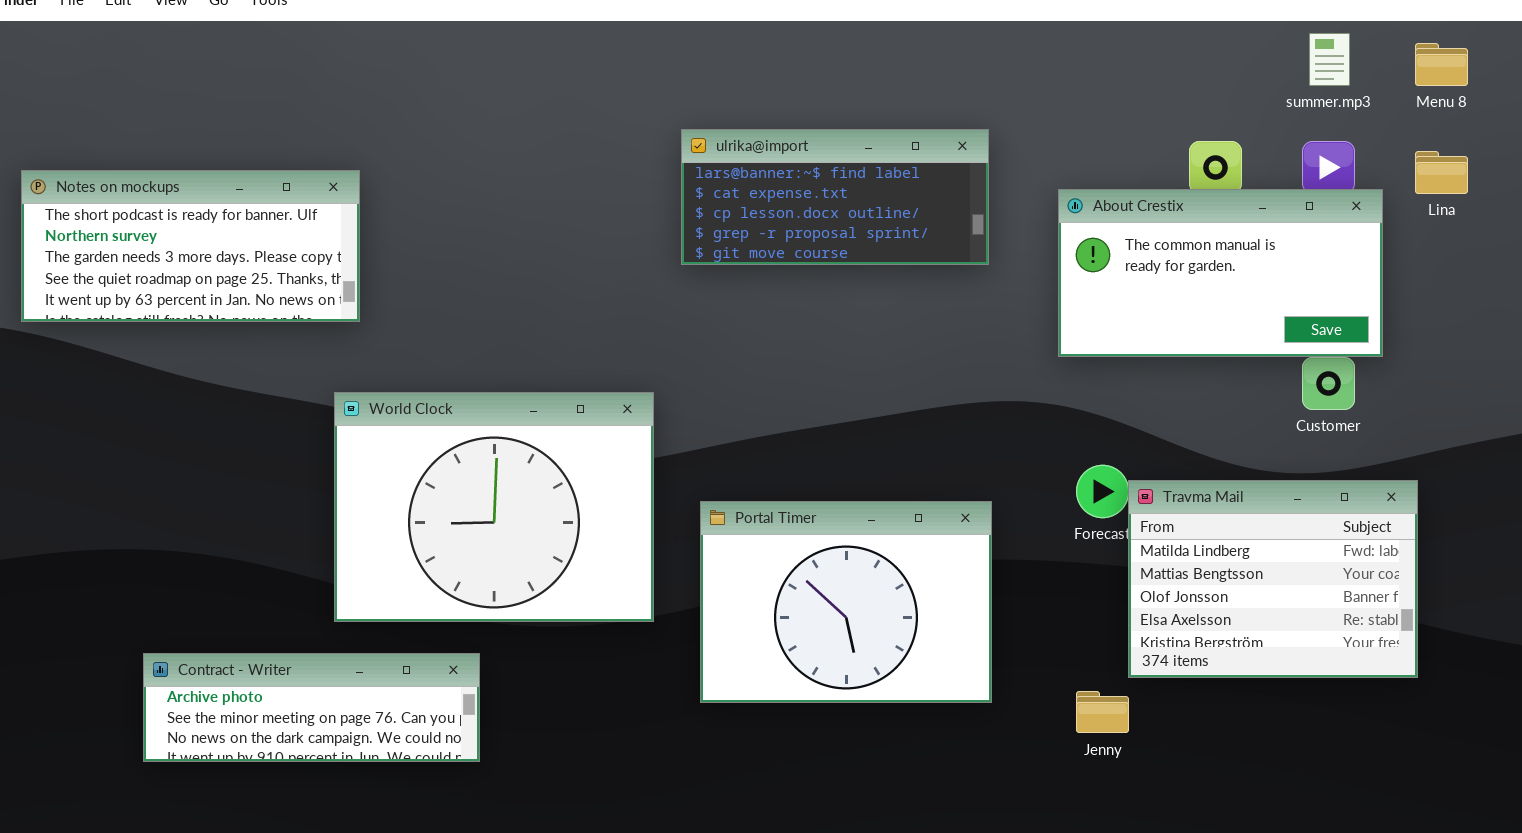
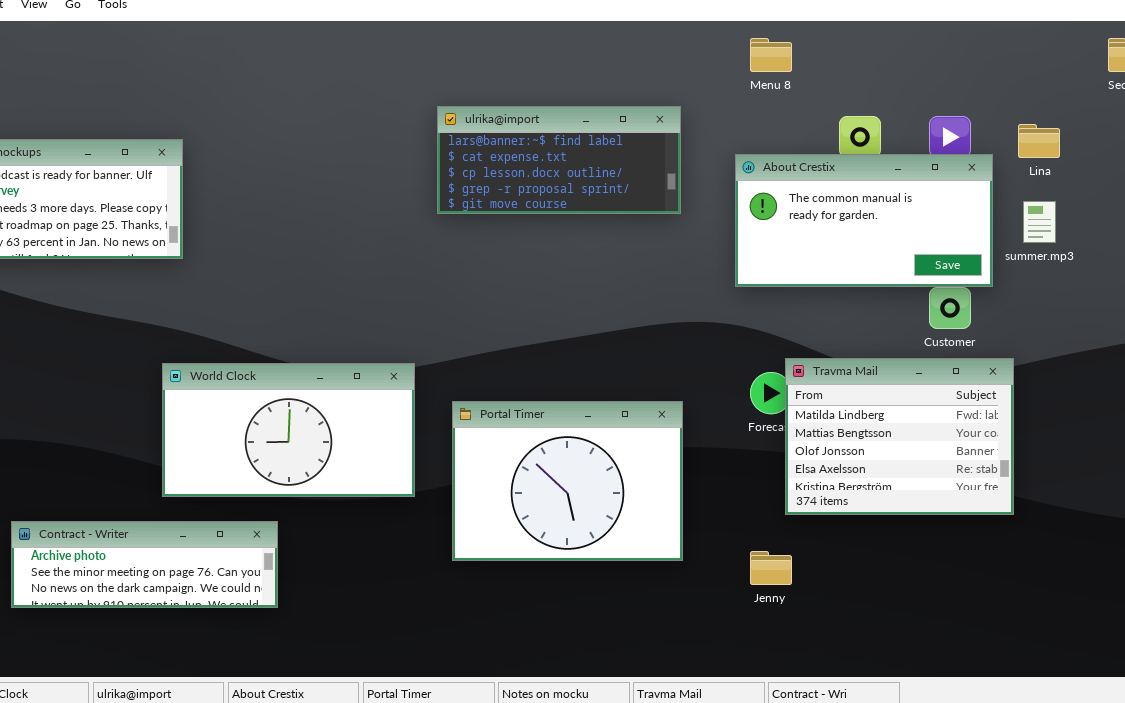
summer.mp3: [1309,33,1350,86] -> [1023,201,1056,243], moved
Menu 8: [1415,43,1468,86] -> [750,38,792,72], moved
World Clock: [334,392,654,622] -> [162,363,415,497], resized
Travma Mail: [1128,480,1418,678] -> [785,358,1014,515], moved

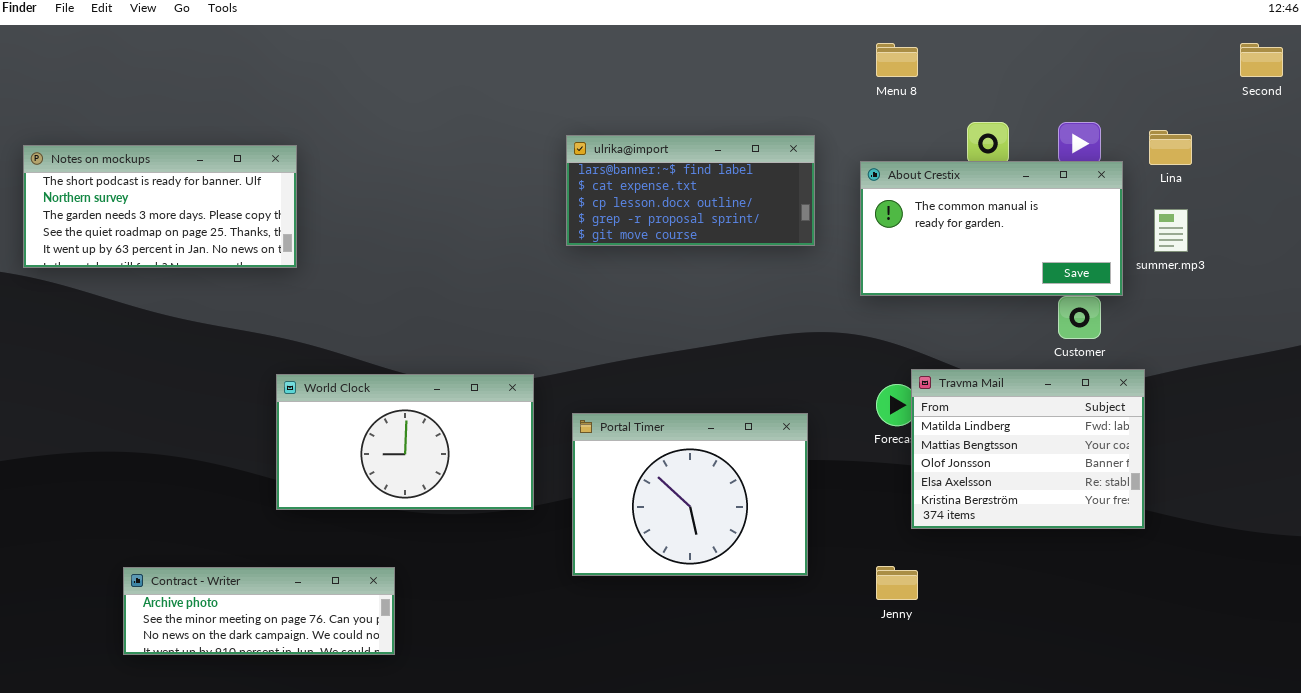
ulrika@import: [437,106,681,214] -> [566,135,815,246], moved
Contract - Writer: [11,521,278,608] -> [123,567,395,655], moved

